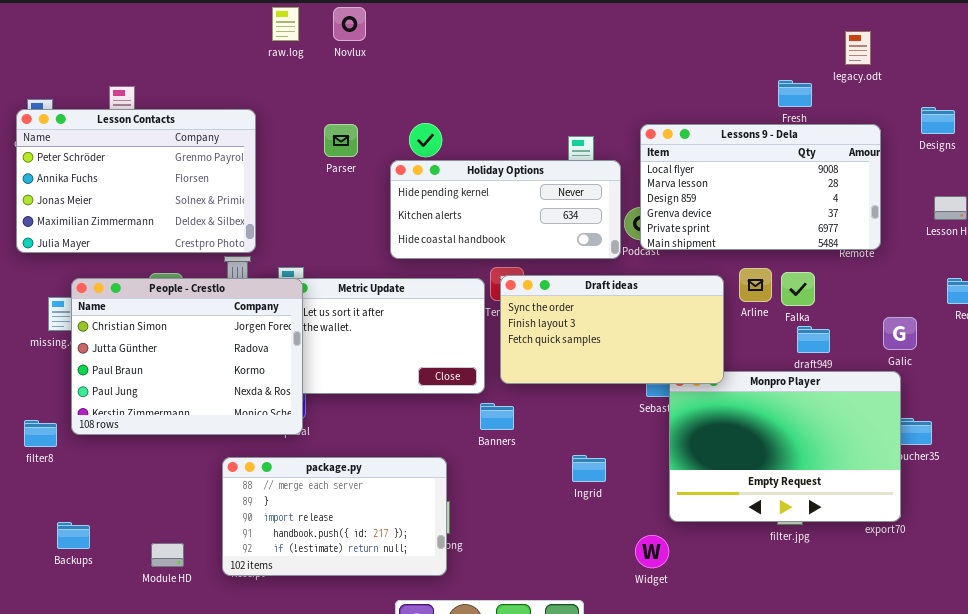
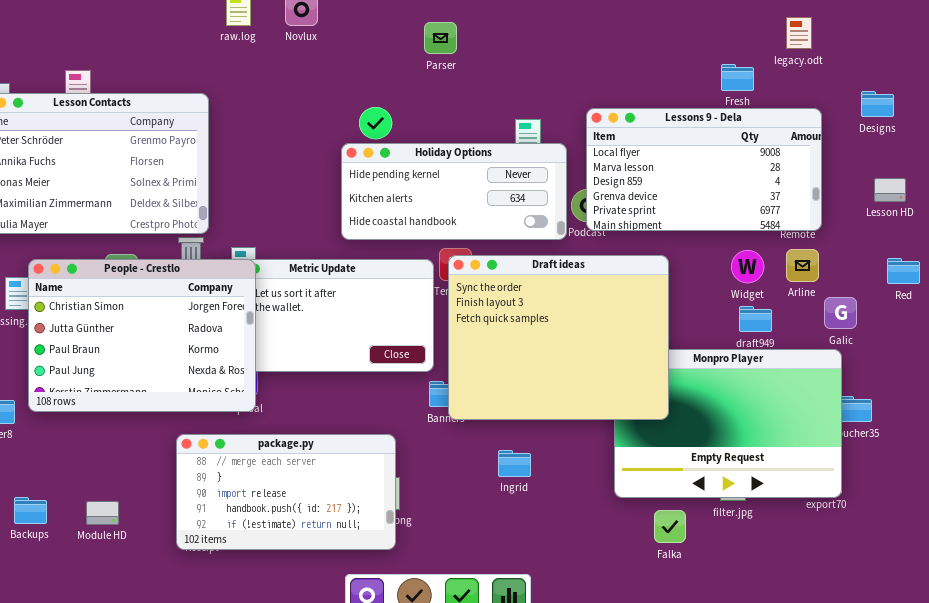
Parser: [324,124,358,157] -> [424,22,457,54], moved
Arline: [739,268,772,302] -> [786,249,819,282], moved
Falka: [781,272,815,306] -> [654,510,686,543], moved
Draft ideas: [500,275,724,384] -> [448,255,669,420], resized
Ingrid: [572,455,606,482] -> [498,450,531,477], moved
Widget: [635,535,669,568] -> [731,250,764,283], moved
Module HD: [151,543,184,567] -> [86,501,119,525], moved

